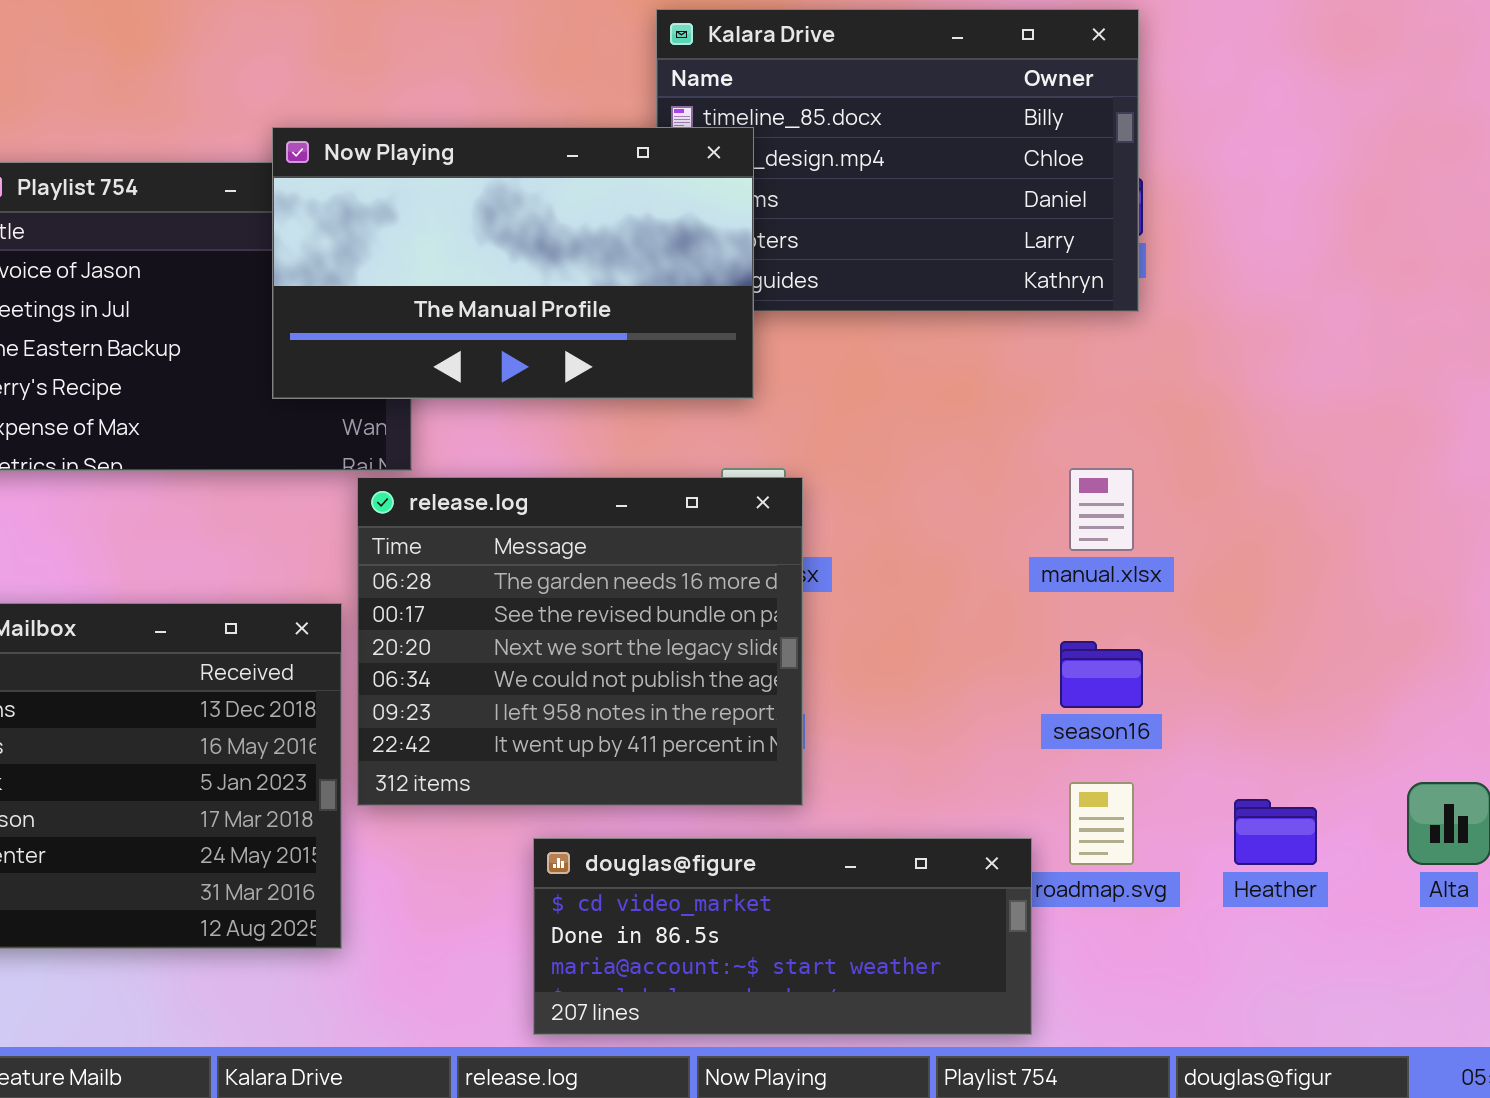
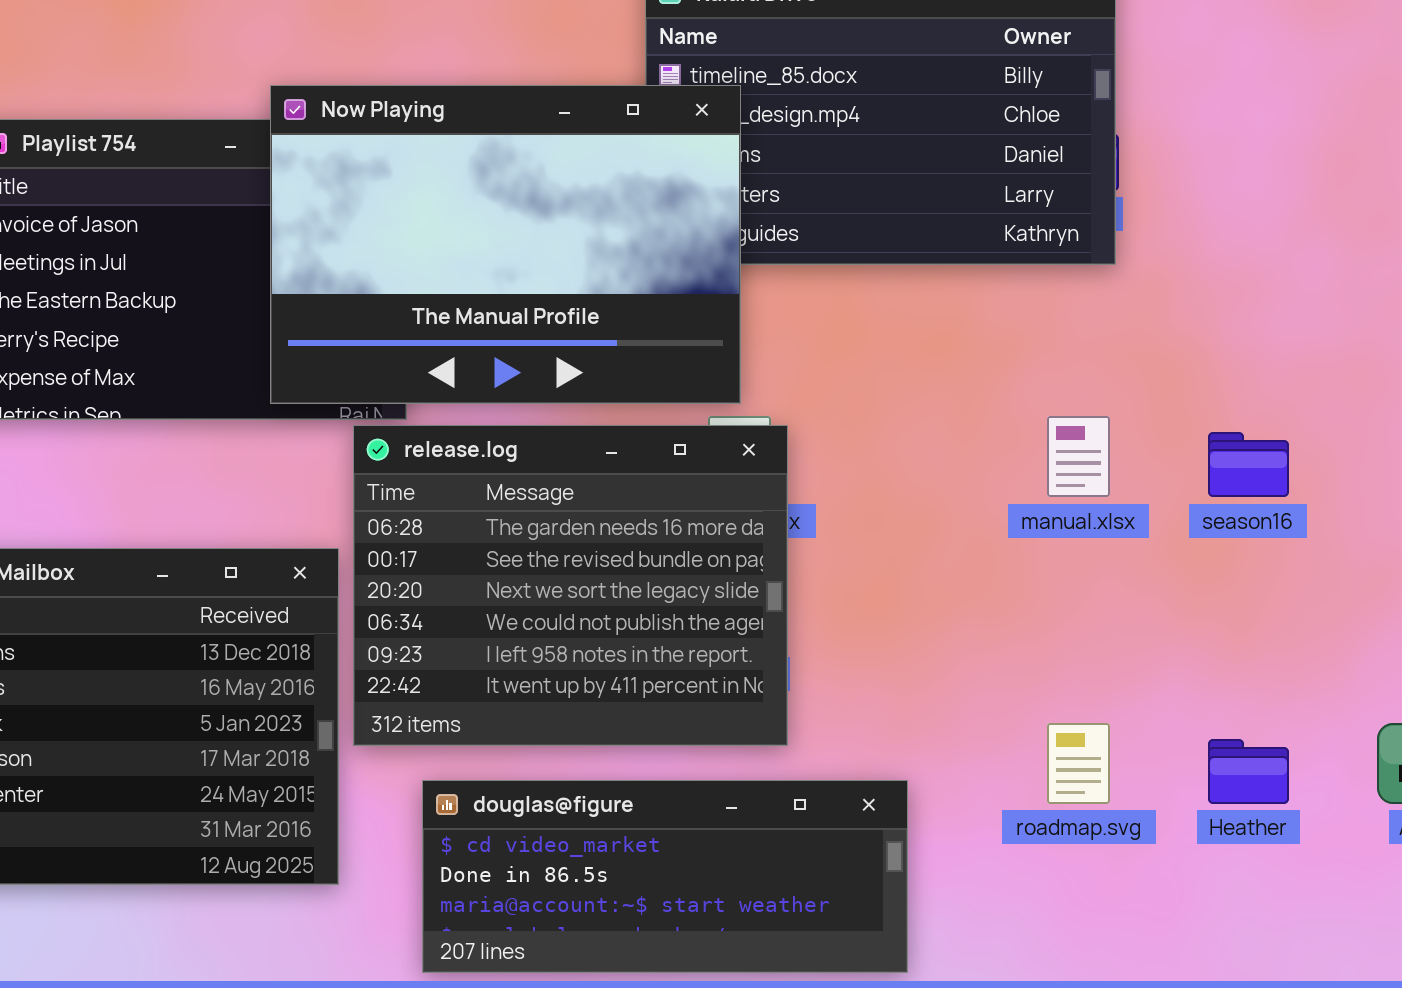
Now Playing: [272,127,754,399] -> [270,85,741,404], resized
season16: [1060,641,1143,708] -> [1208,432,1289,497], moved
douglas@figure: [533,838,1032,1035] -> [422,780,908,973], moved

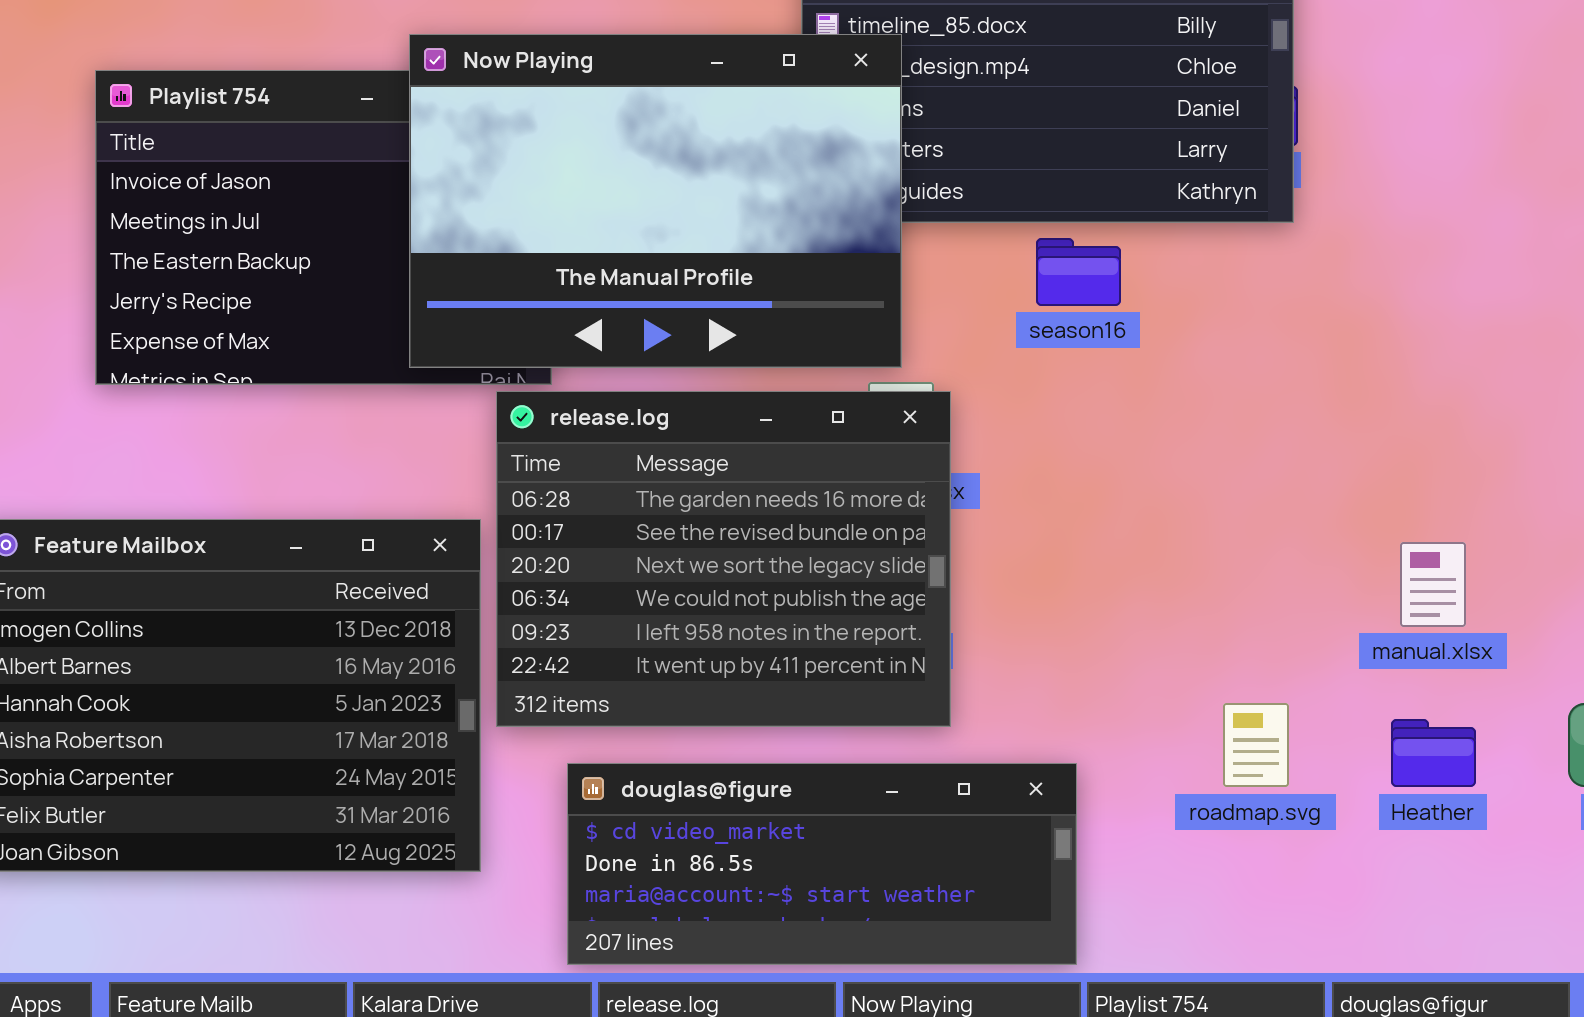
manual.xlsx: [1047,416,1110,497] -> [1400,542,1466,627], moved
season16: [1208,432,1289,497] -> [1036,238,1121,306], moved

